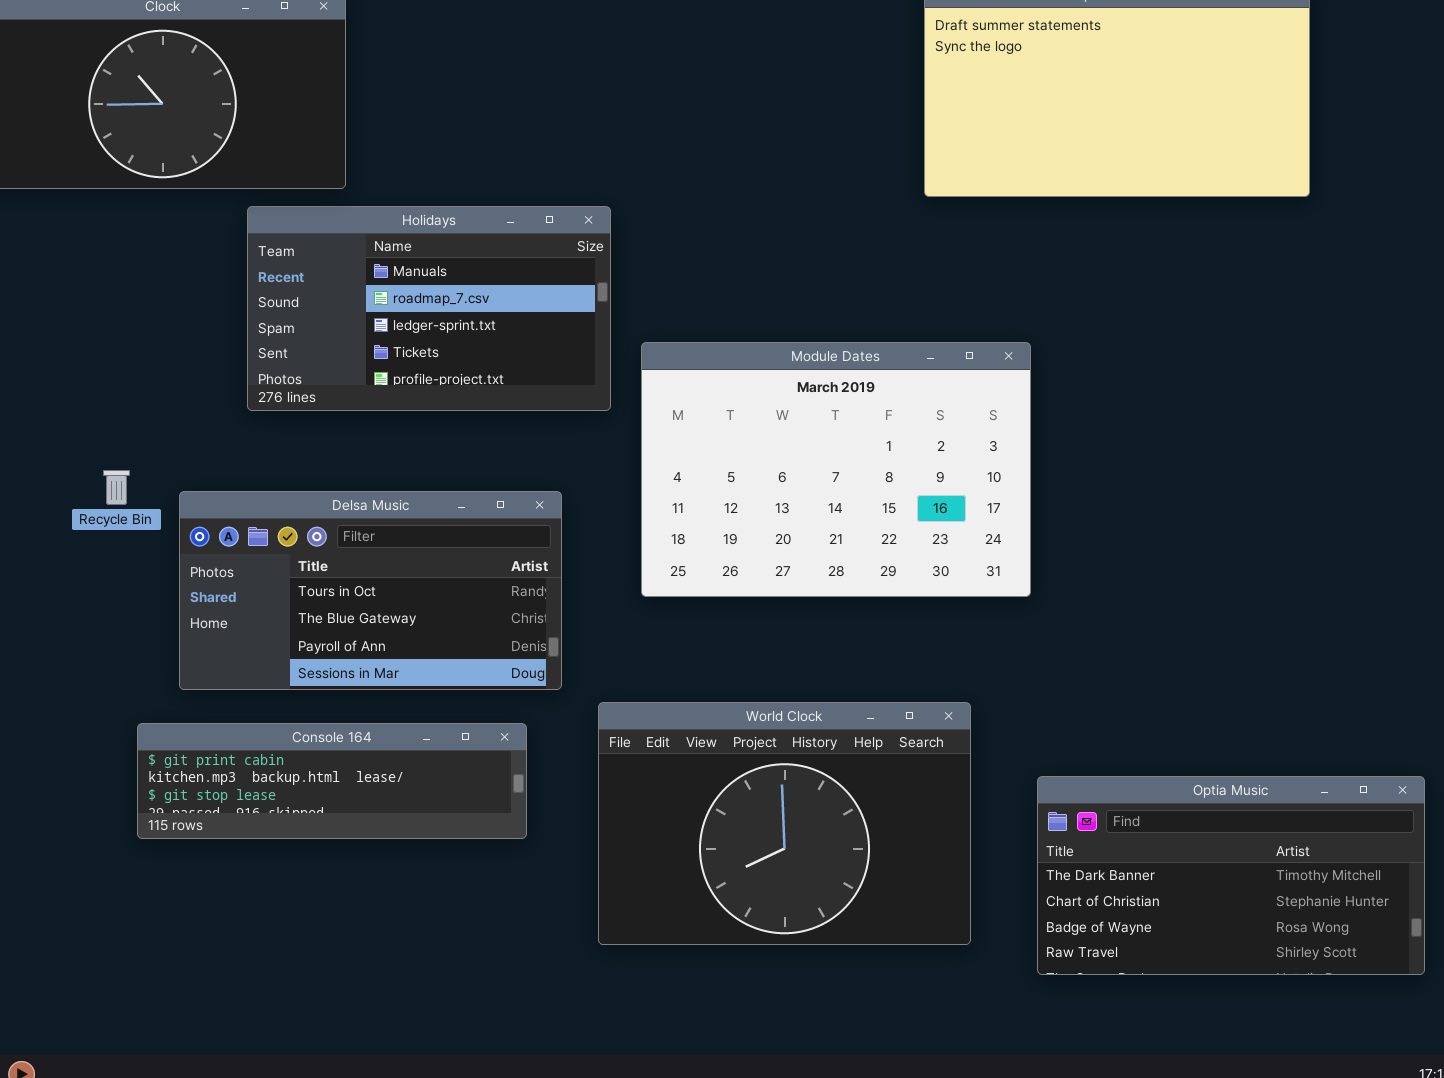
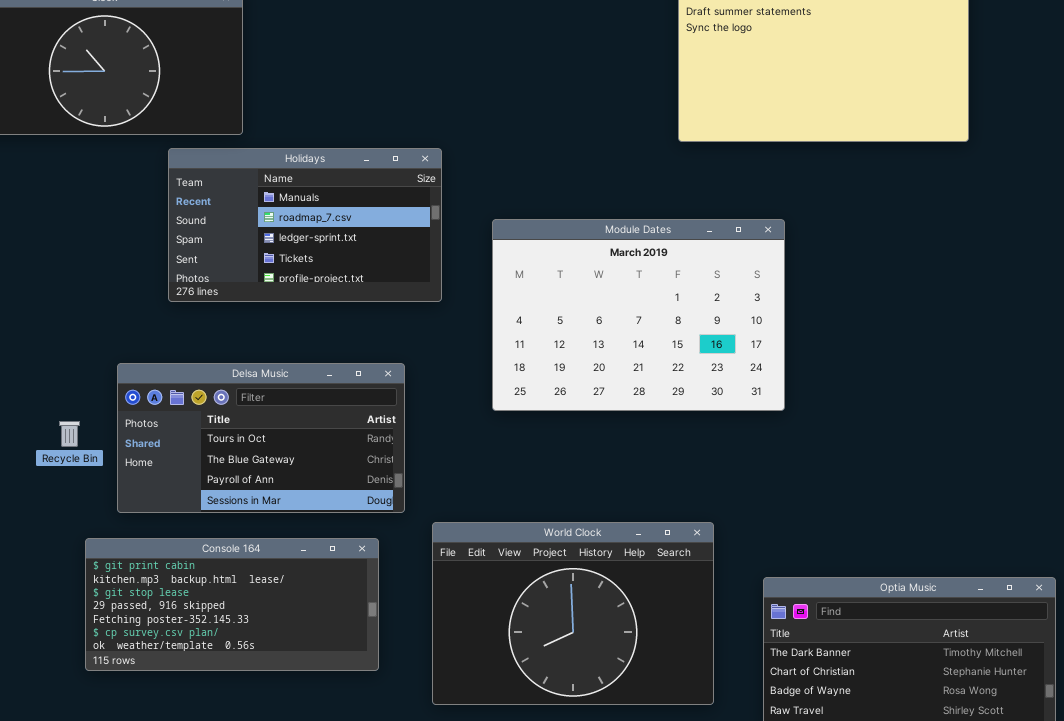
Module Dates: [641,342,1031,597] -> [492,219,785,411], moved
Recycle Bin: [103,470,130,505] -> [59,421,80,447], moved
Console 164: [137,723,527,839] -> [85,538,379,671], resized

